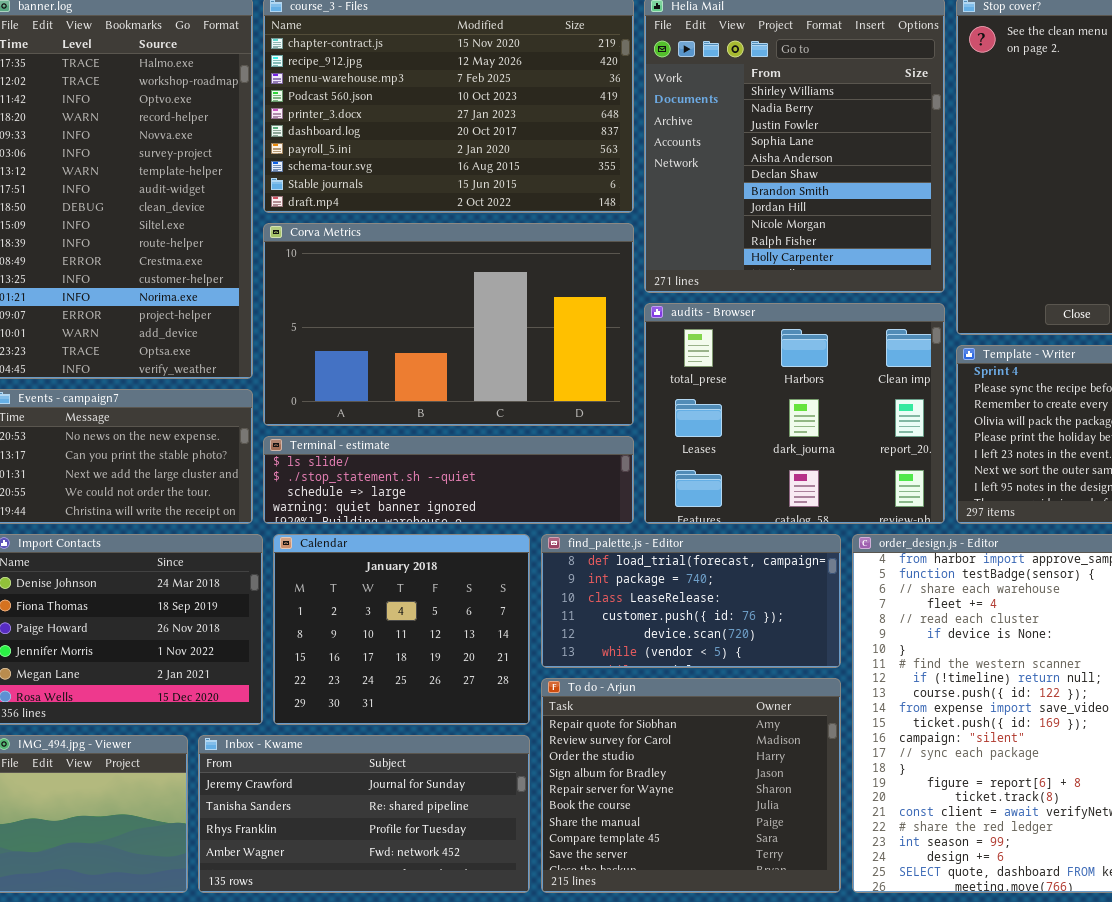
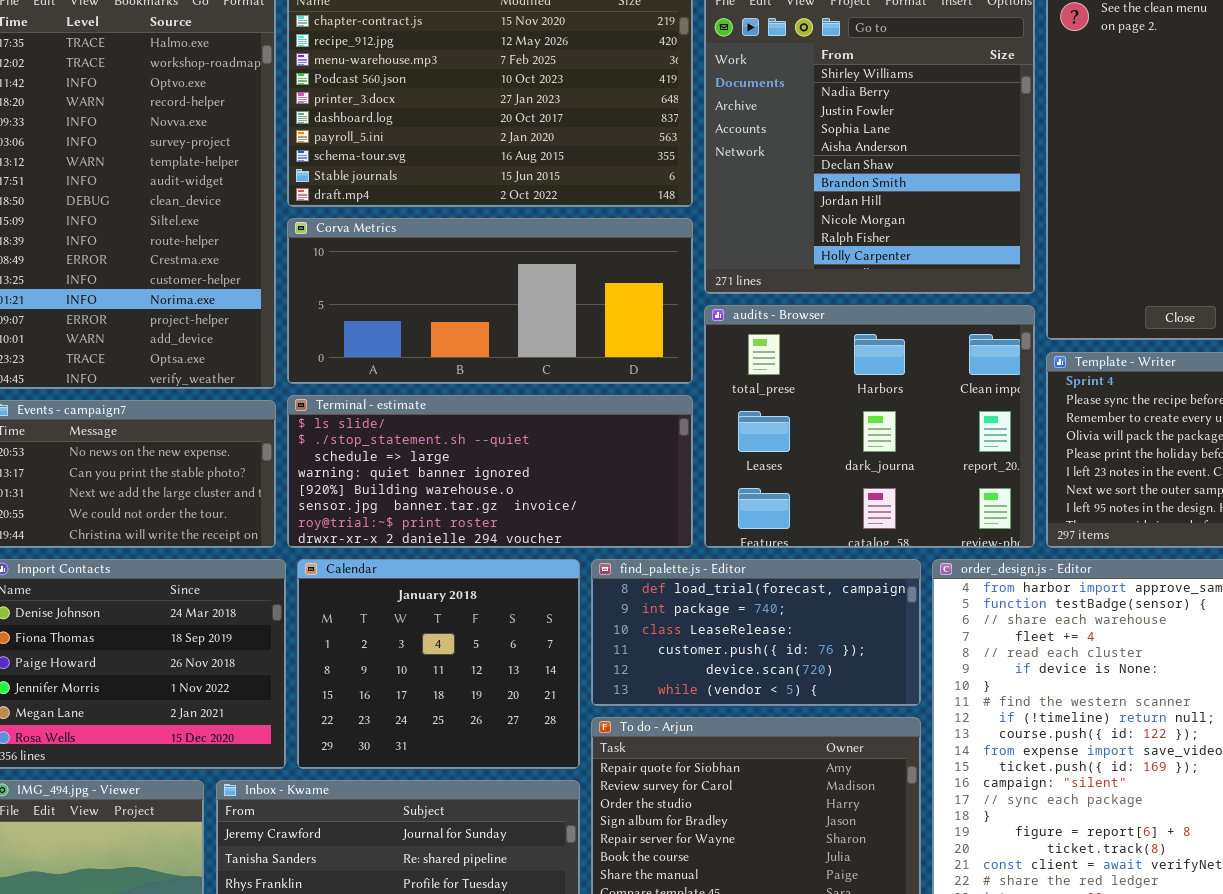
Corva Metrics: [263,223,634,426] -> [287,218,693,384], resized
Terminal - estimate: [263,436,634,524] -> [287,395,693,548], resized

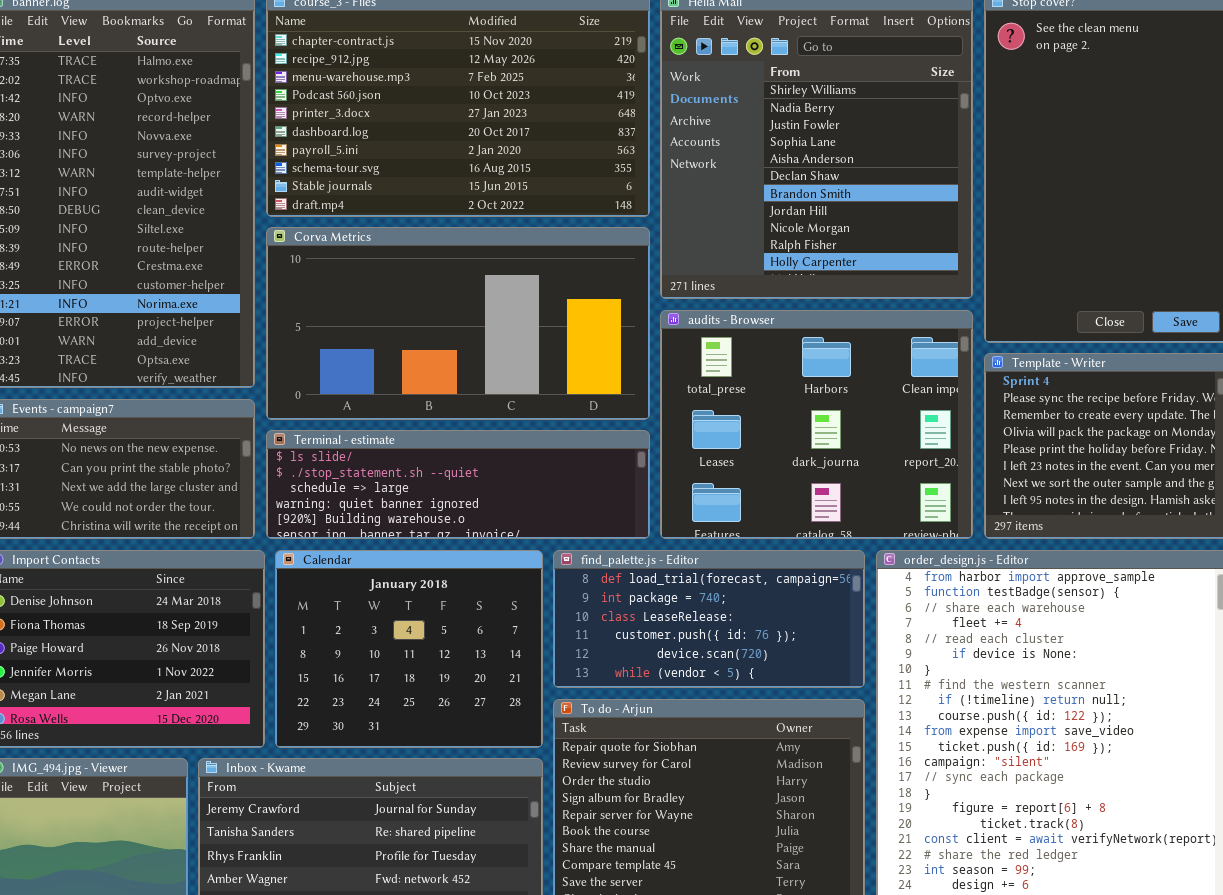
Corva Metrics: [287,218,693,384] -> [266,227,650,420], resized
Terminal - estimate: [287,395,693,548] -> [266,430,650,539], resized

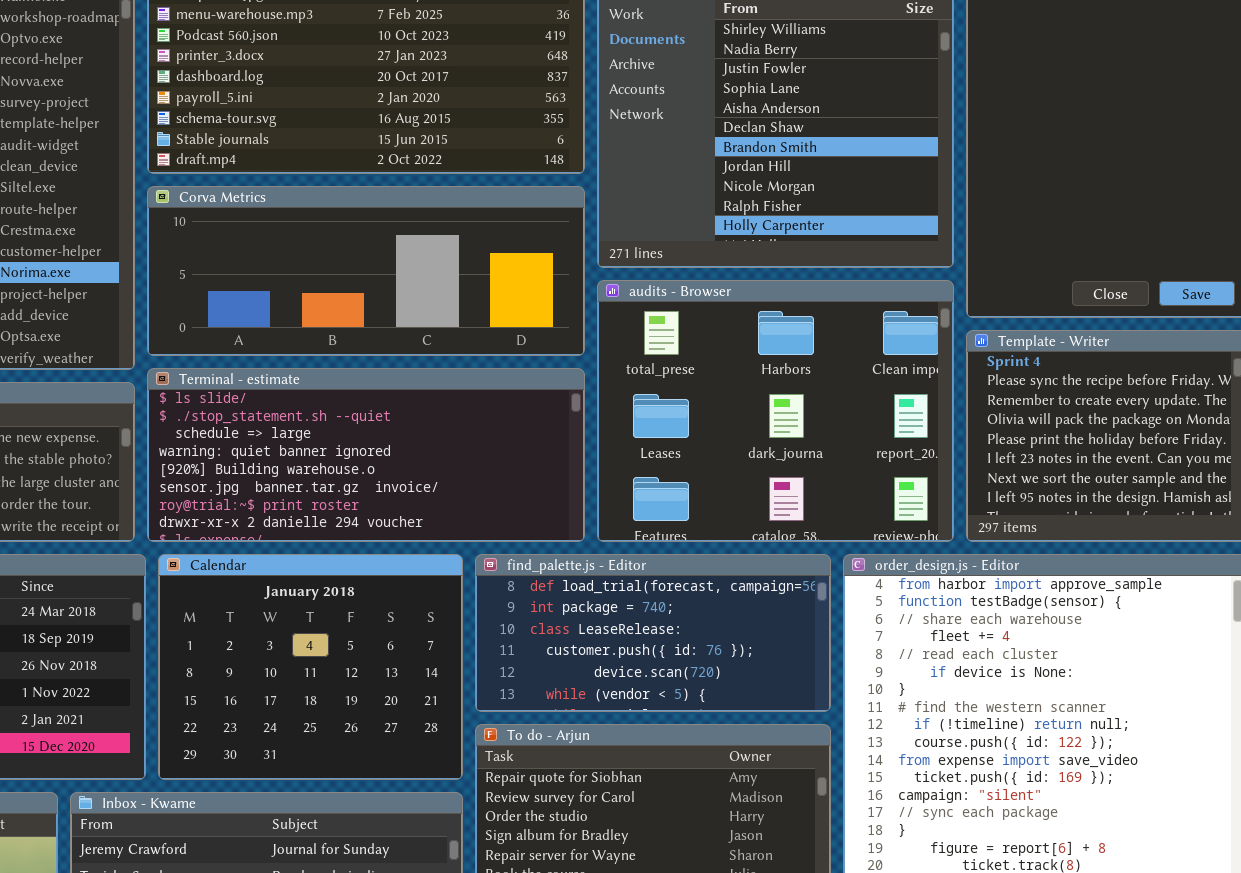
Corva Metrics: [266,227,650,420] -> [147,186,585,356], resized
Terminal - estimate: [266,430,650,539] -> [147,368,585,542], resized

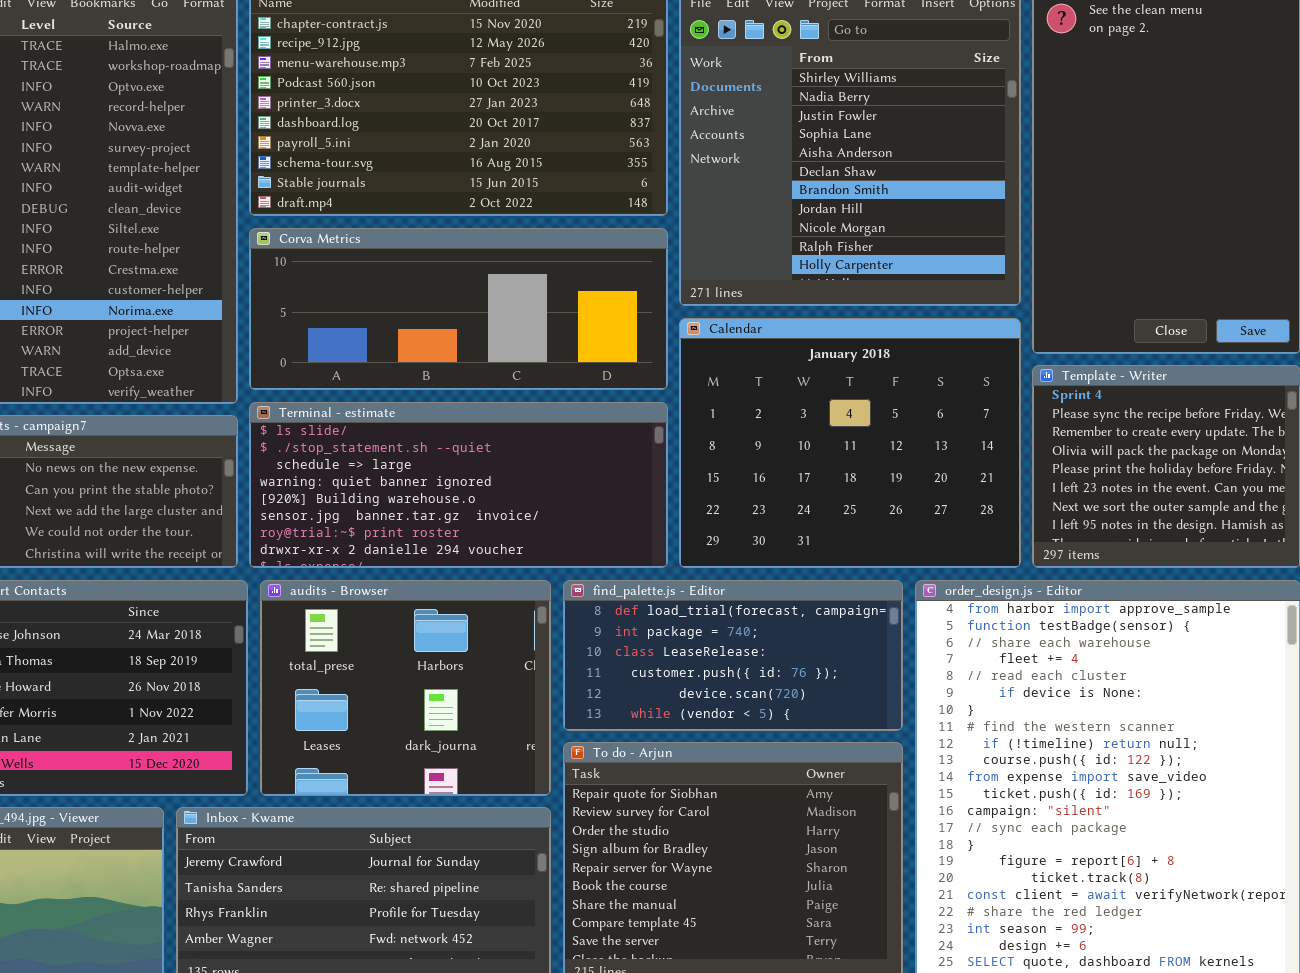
audits - Browser: [597,280,954,542] -> [260,580,551,796], moved, resized
Calendar: [158,554,463,780] -> [679,318,1021,568], moved, resized

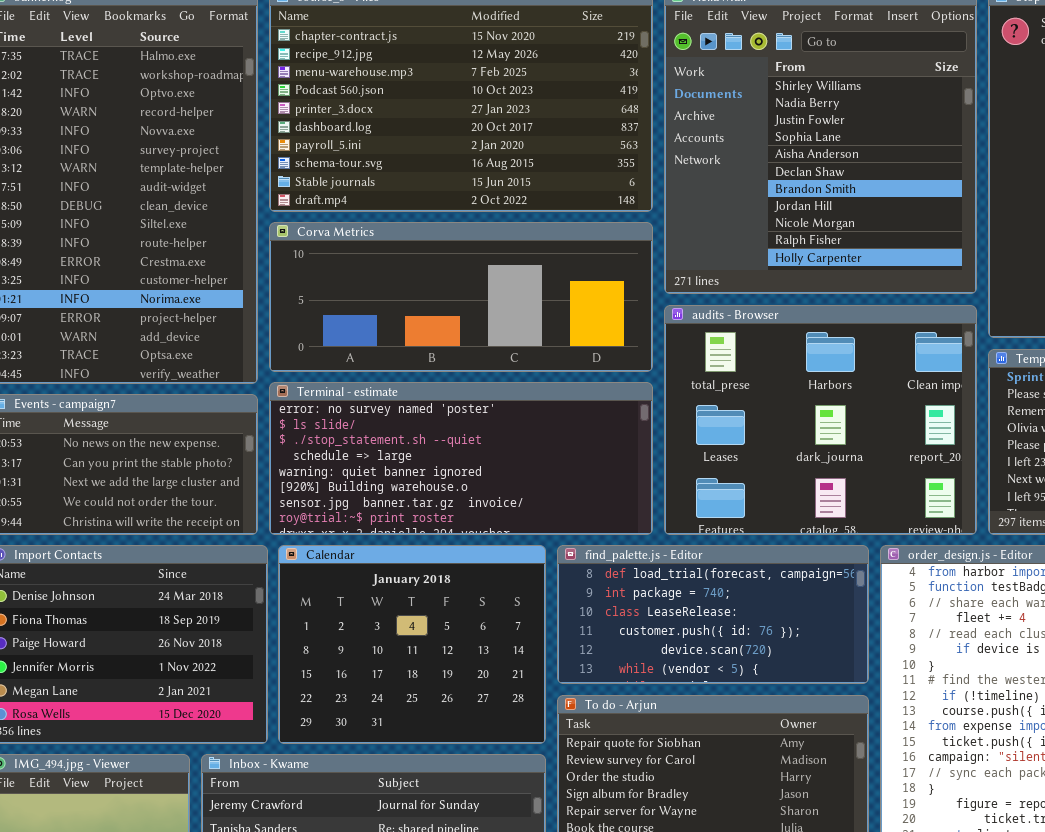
Calendar: [679,318,1021,568] -> [278,545,546,744], moved, resized
Terminal - estimate: [249,402,668,568] -> [269,382,653,535], scrolled up 1 row
audits - Browser: [260,580,551,796] -> [664,305,977,535], moved, resized

